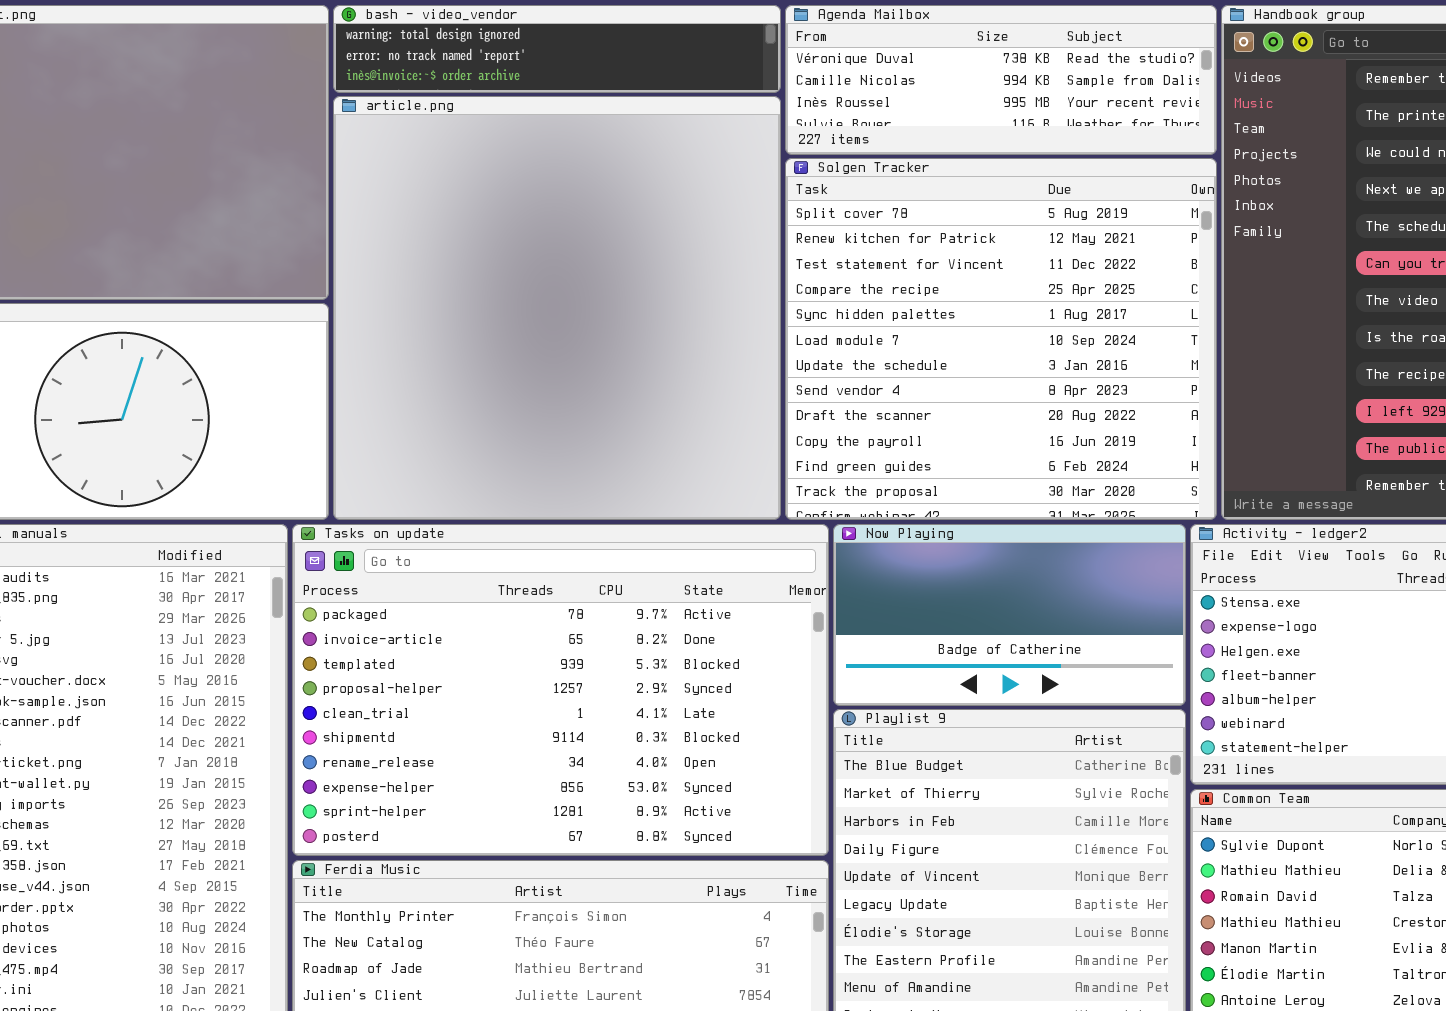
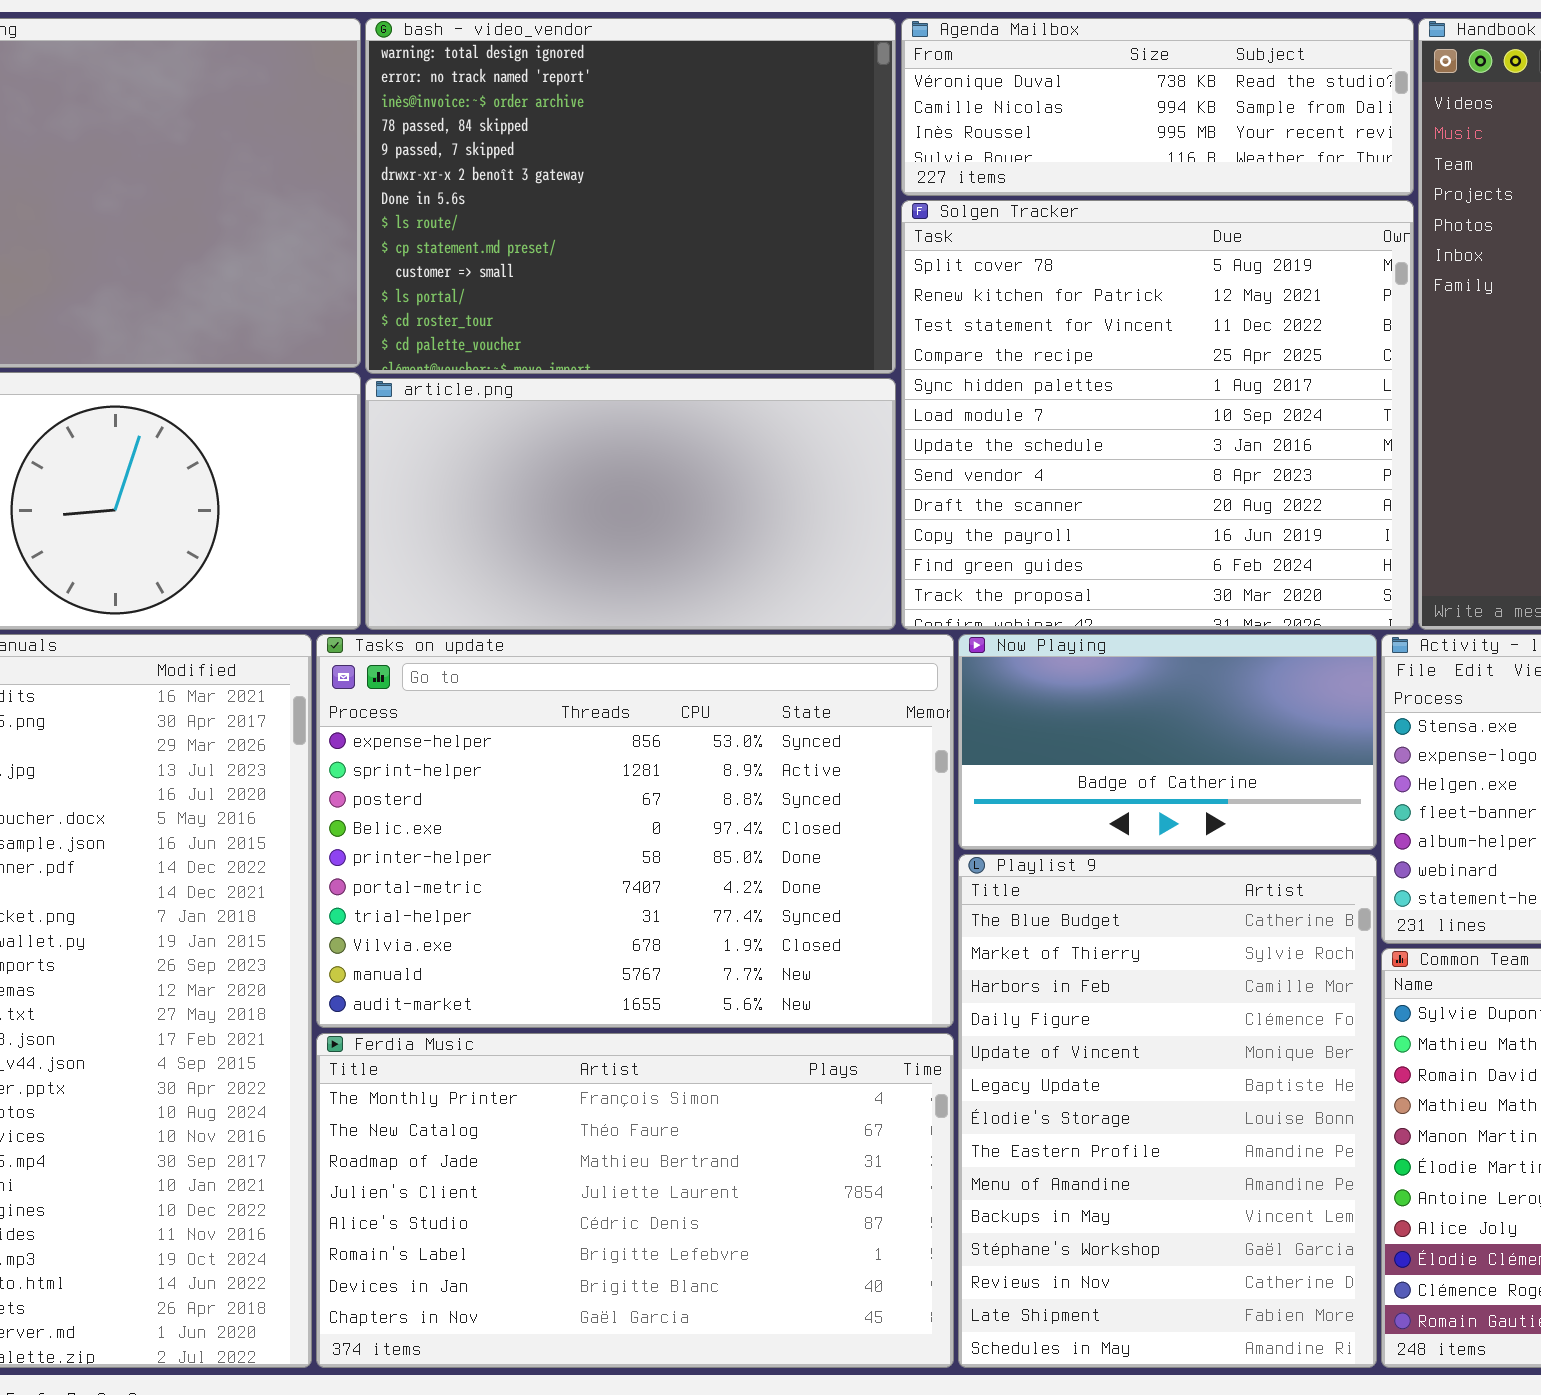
bash - video_vendor: [333,5,781,93] -> [365,18,896,374], resized
article.png: [333,96,781,520] -> [365,378,896,630], resized
Tasks on update: [292,524,829,856] -> [316,634,954,1028], scrolled down 7 rows

